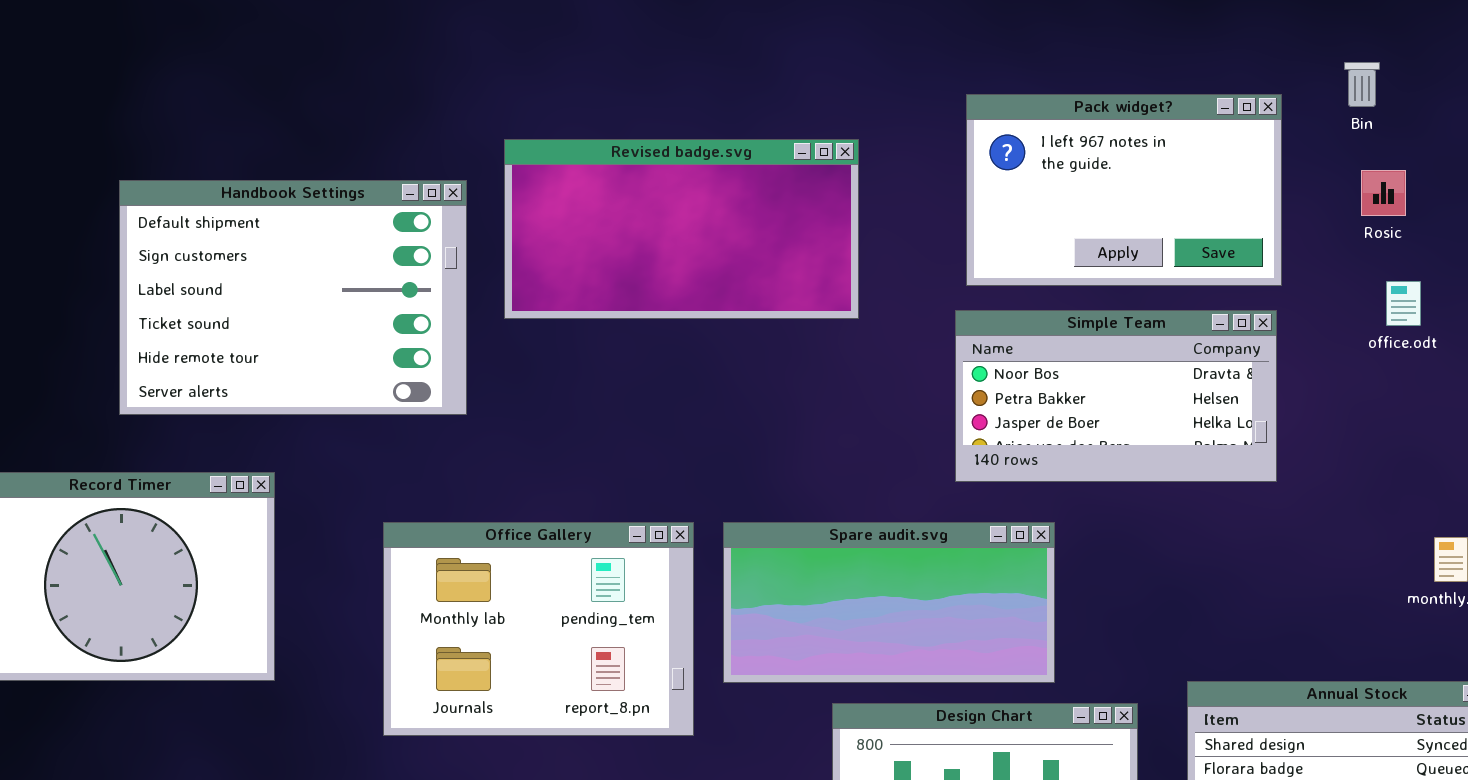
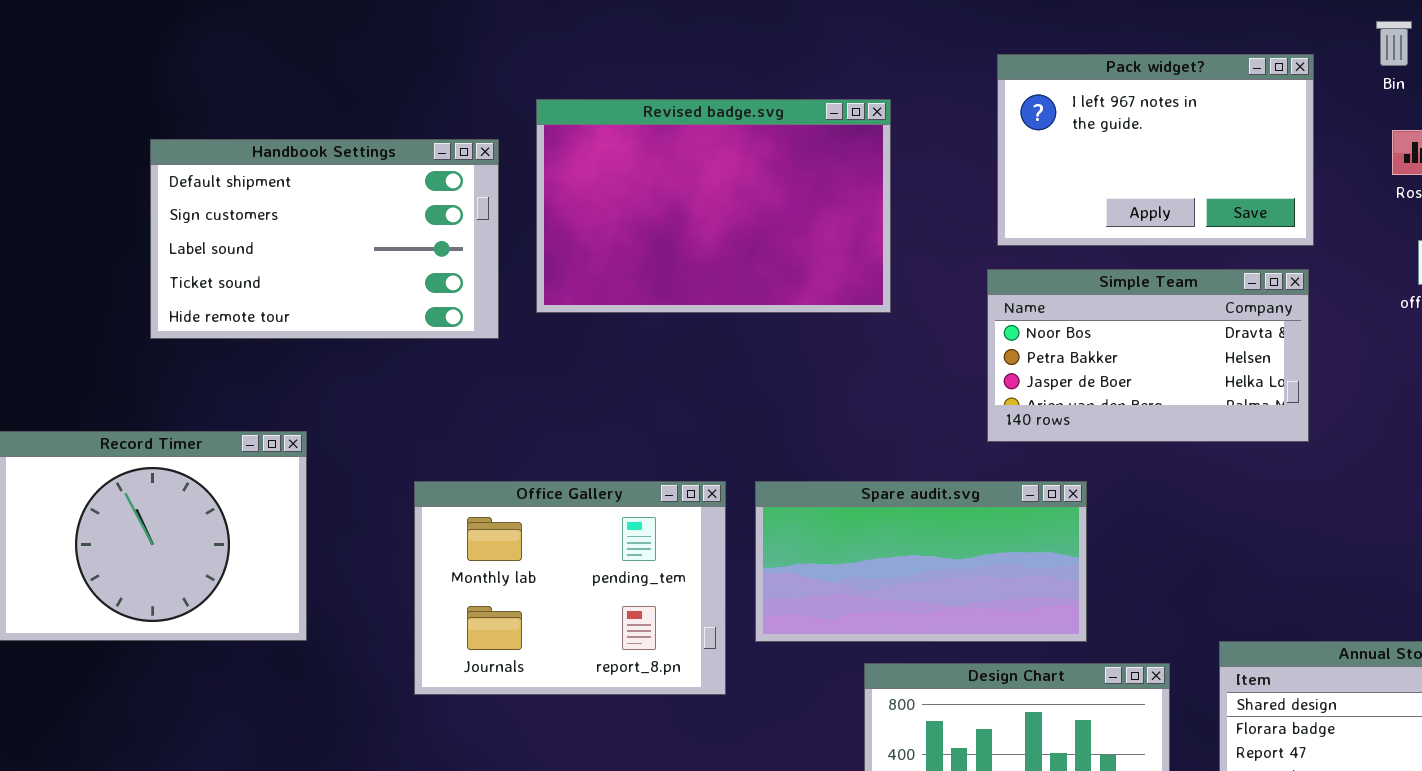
Revised badge.svg: [504,139,859,319] -> [536,99,891,313], resized
Handbook Settings: [119,180,467,415] -> [150,139,499,339], resized

